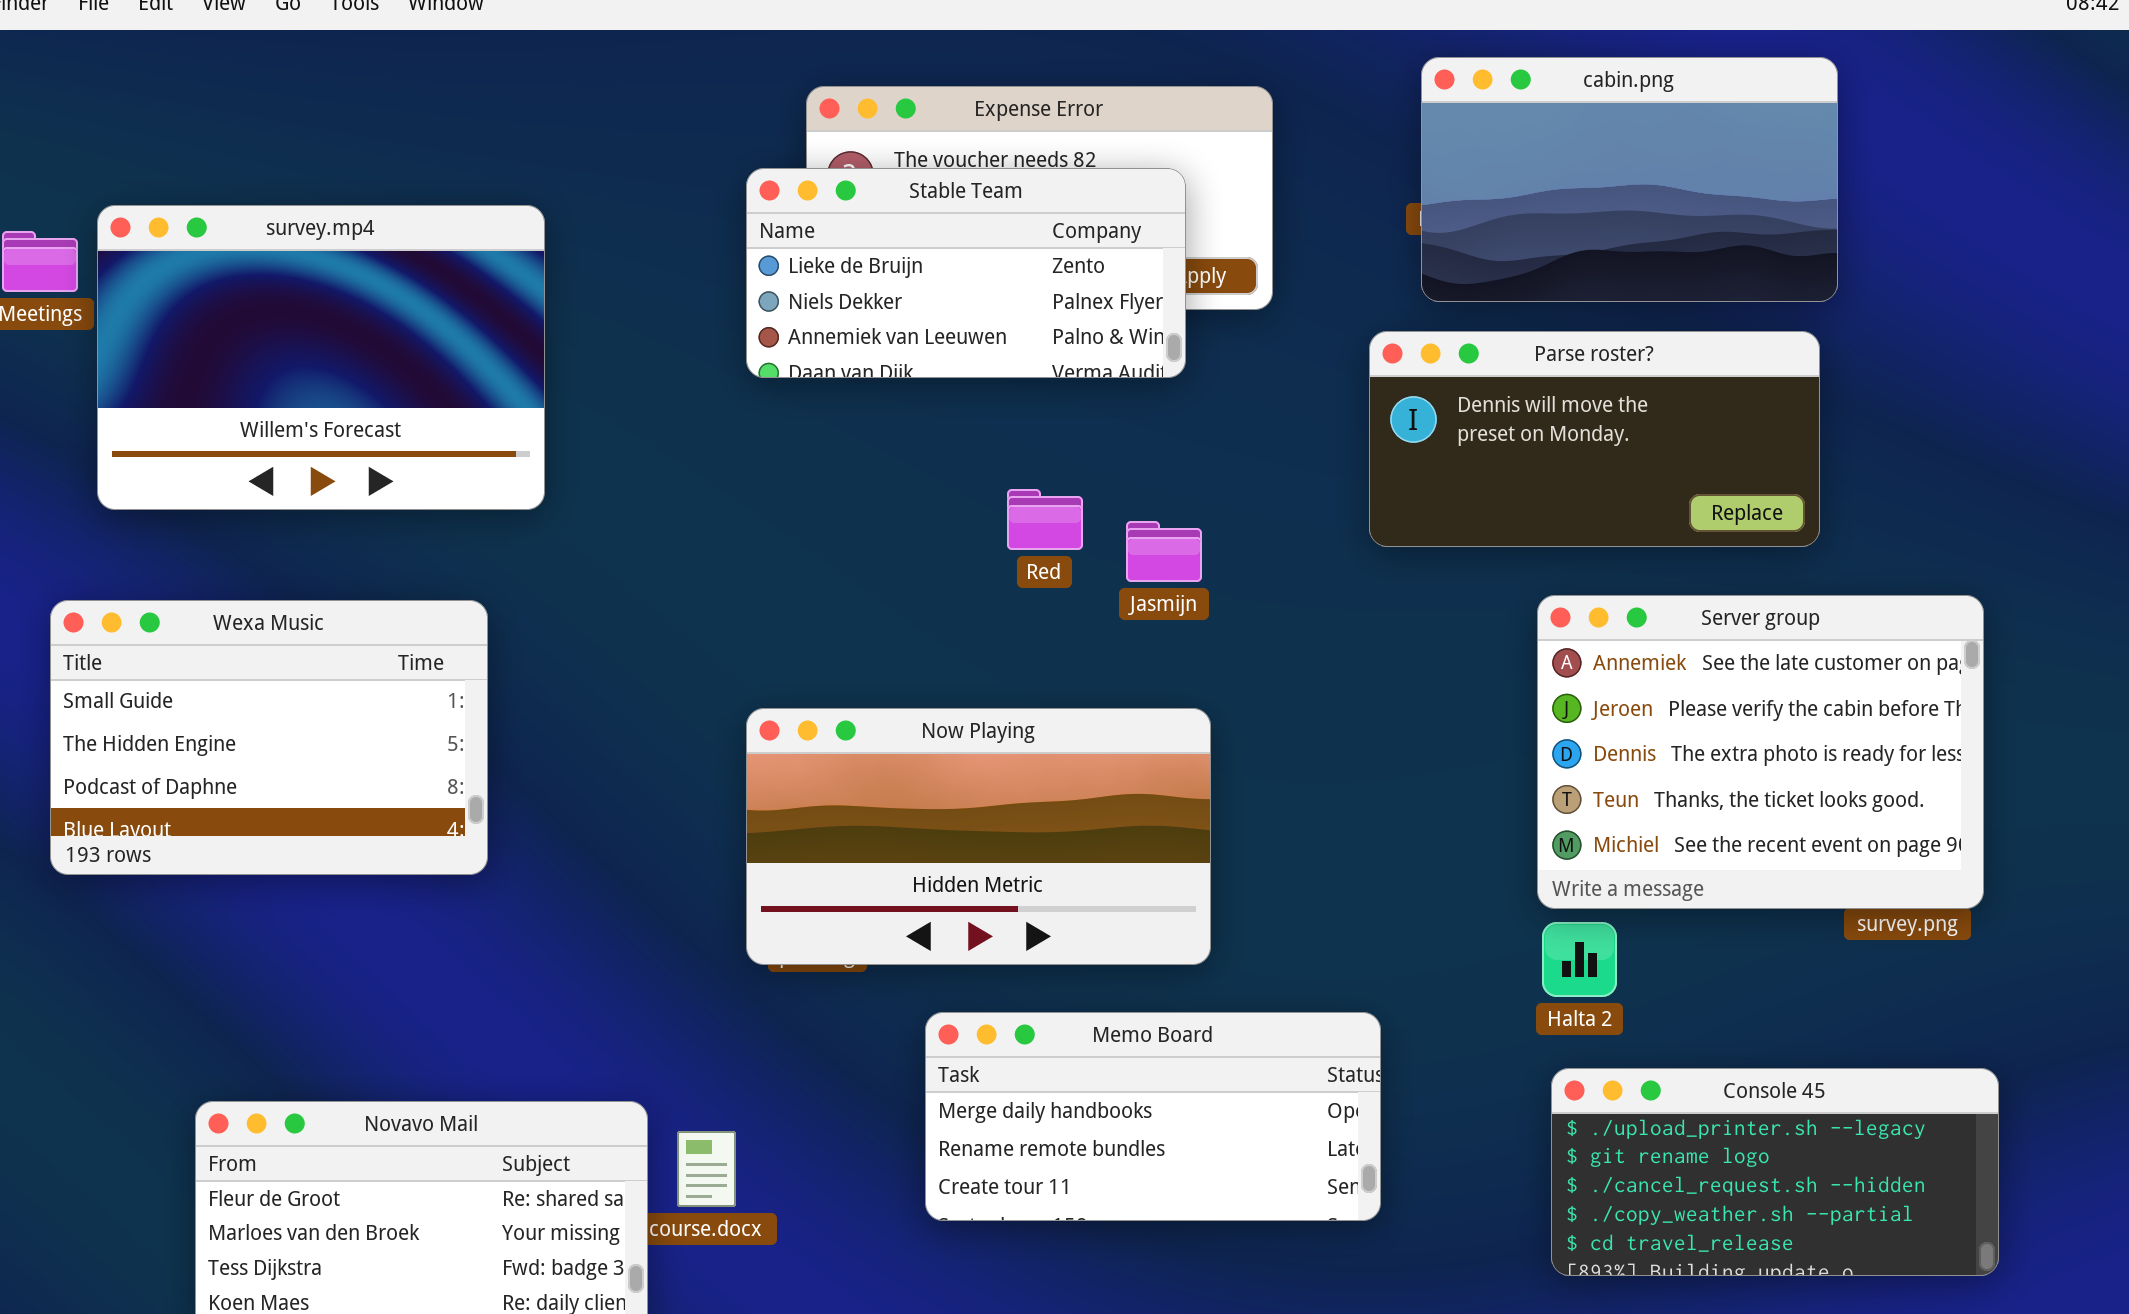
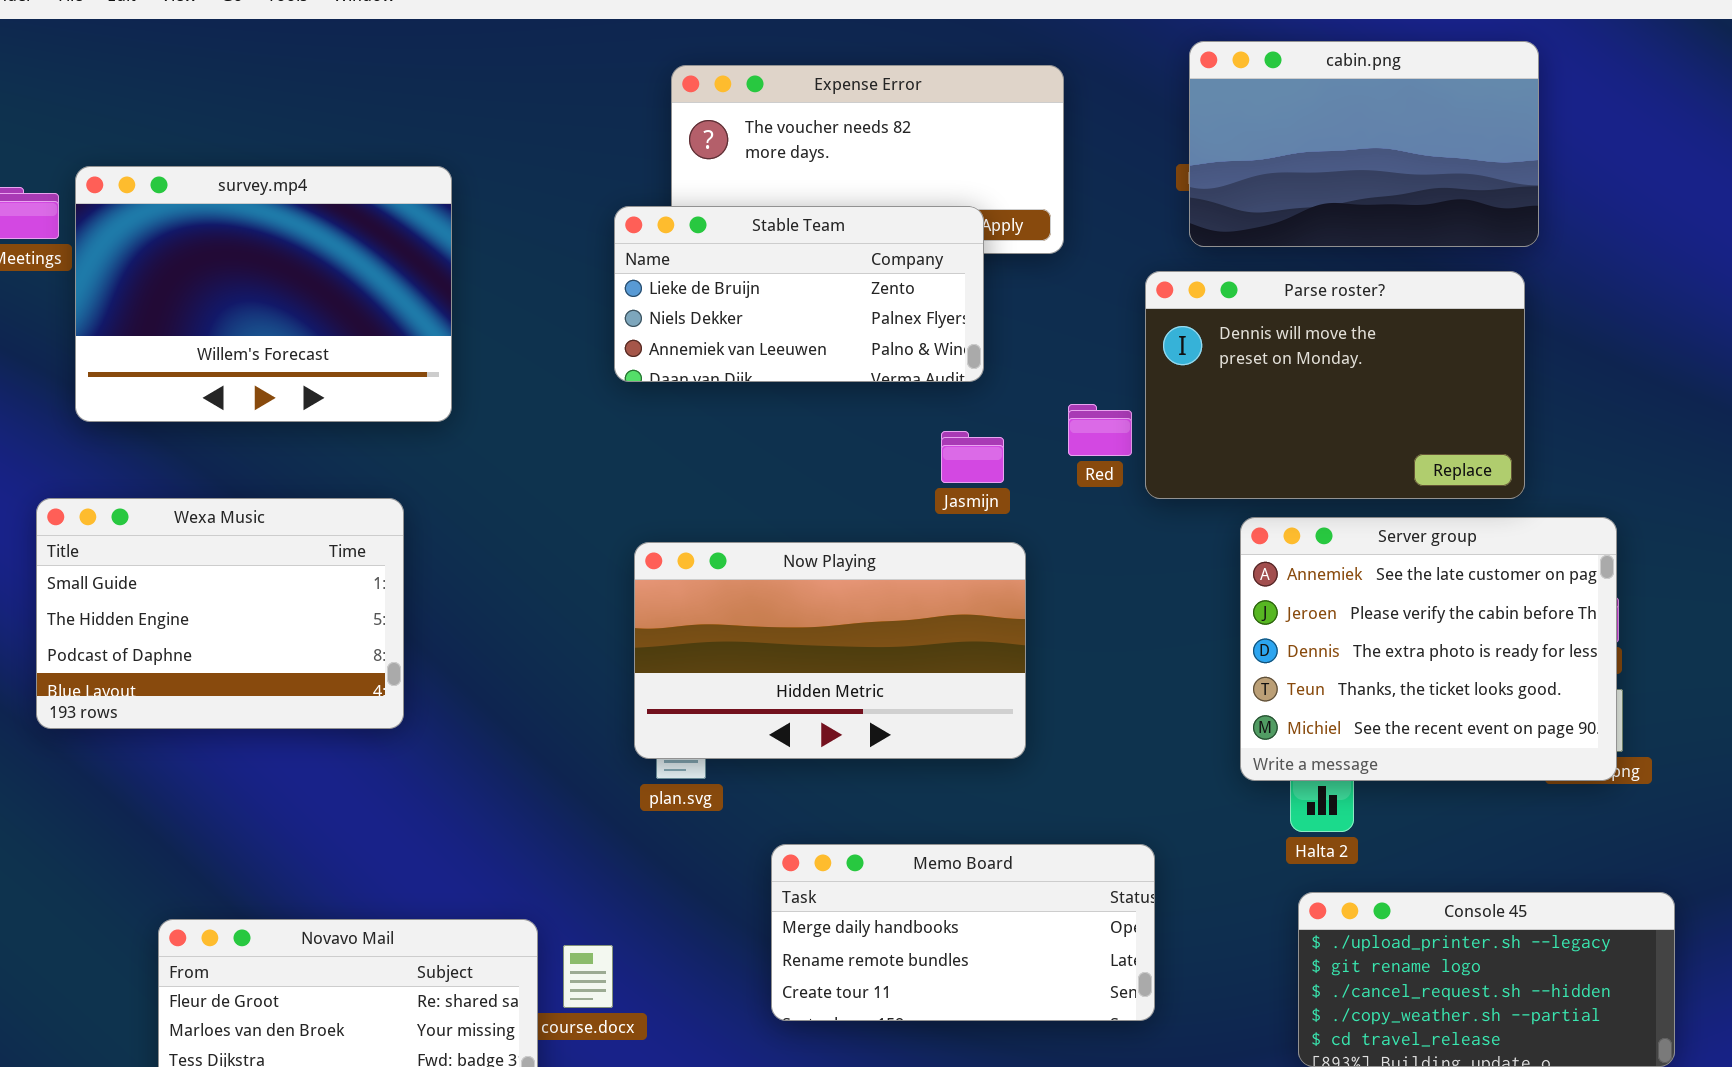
Stable Team: [746,168,1186,378] -> [614,206,984,382], moved
Parse roster?: [1369,331,1820,547] -> [1145,271,1525,499], resized
Red: [1007,489,1083,550] -> [1068,404,1132,456], moved
Server group: [1537,595,1984,909] -> [1240,517,1617,781], moved
Now Playing: [746,708,1211,965] -> [634,542,1026,759], moved

